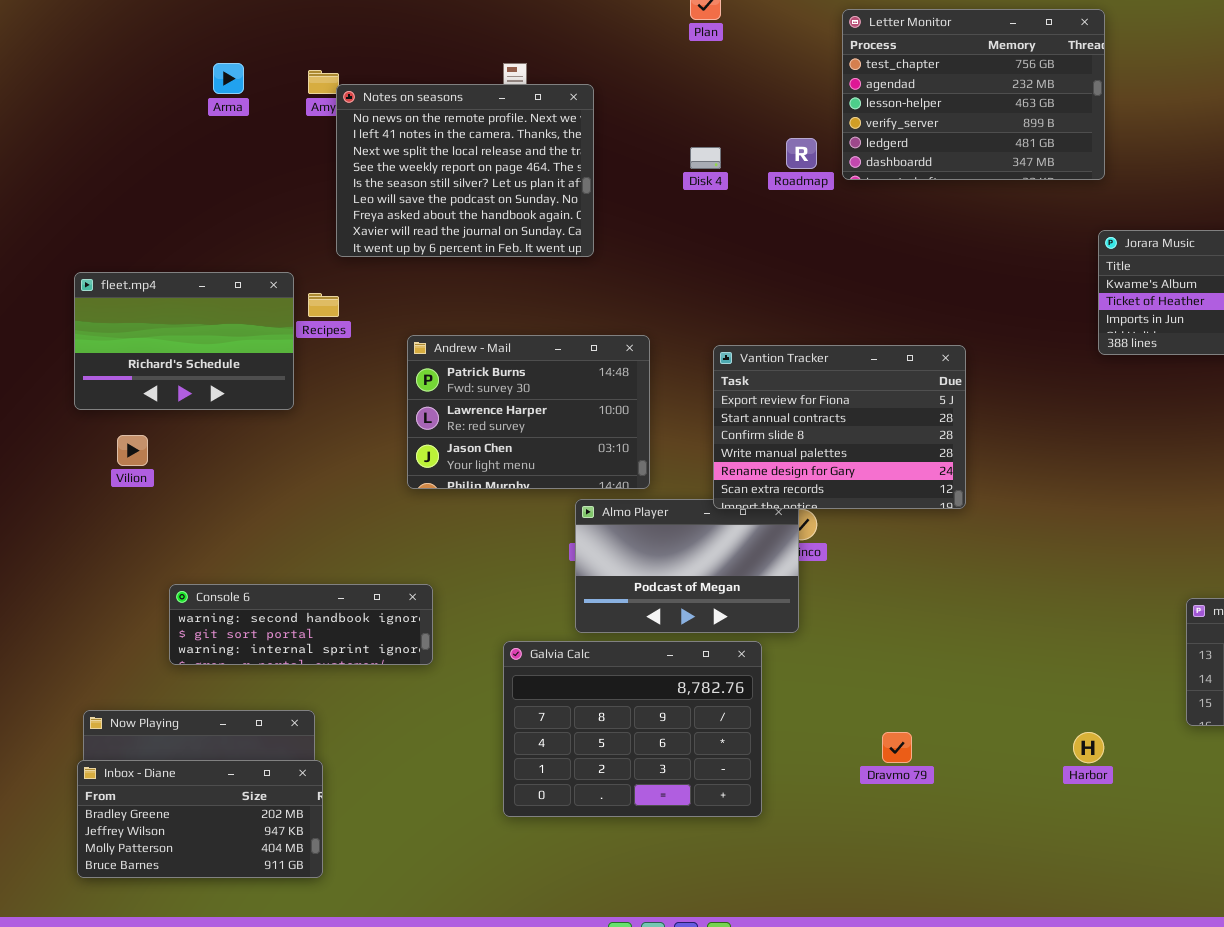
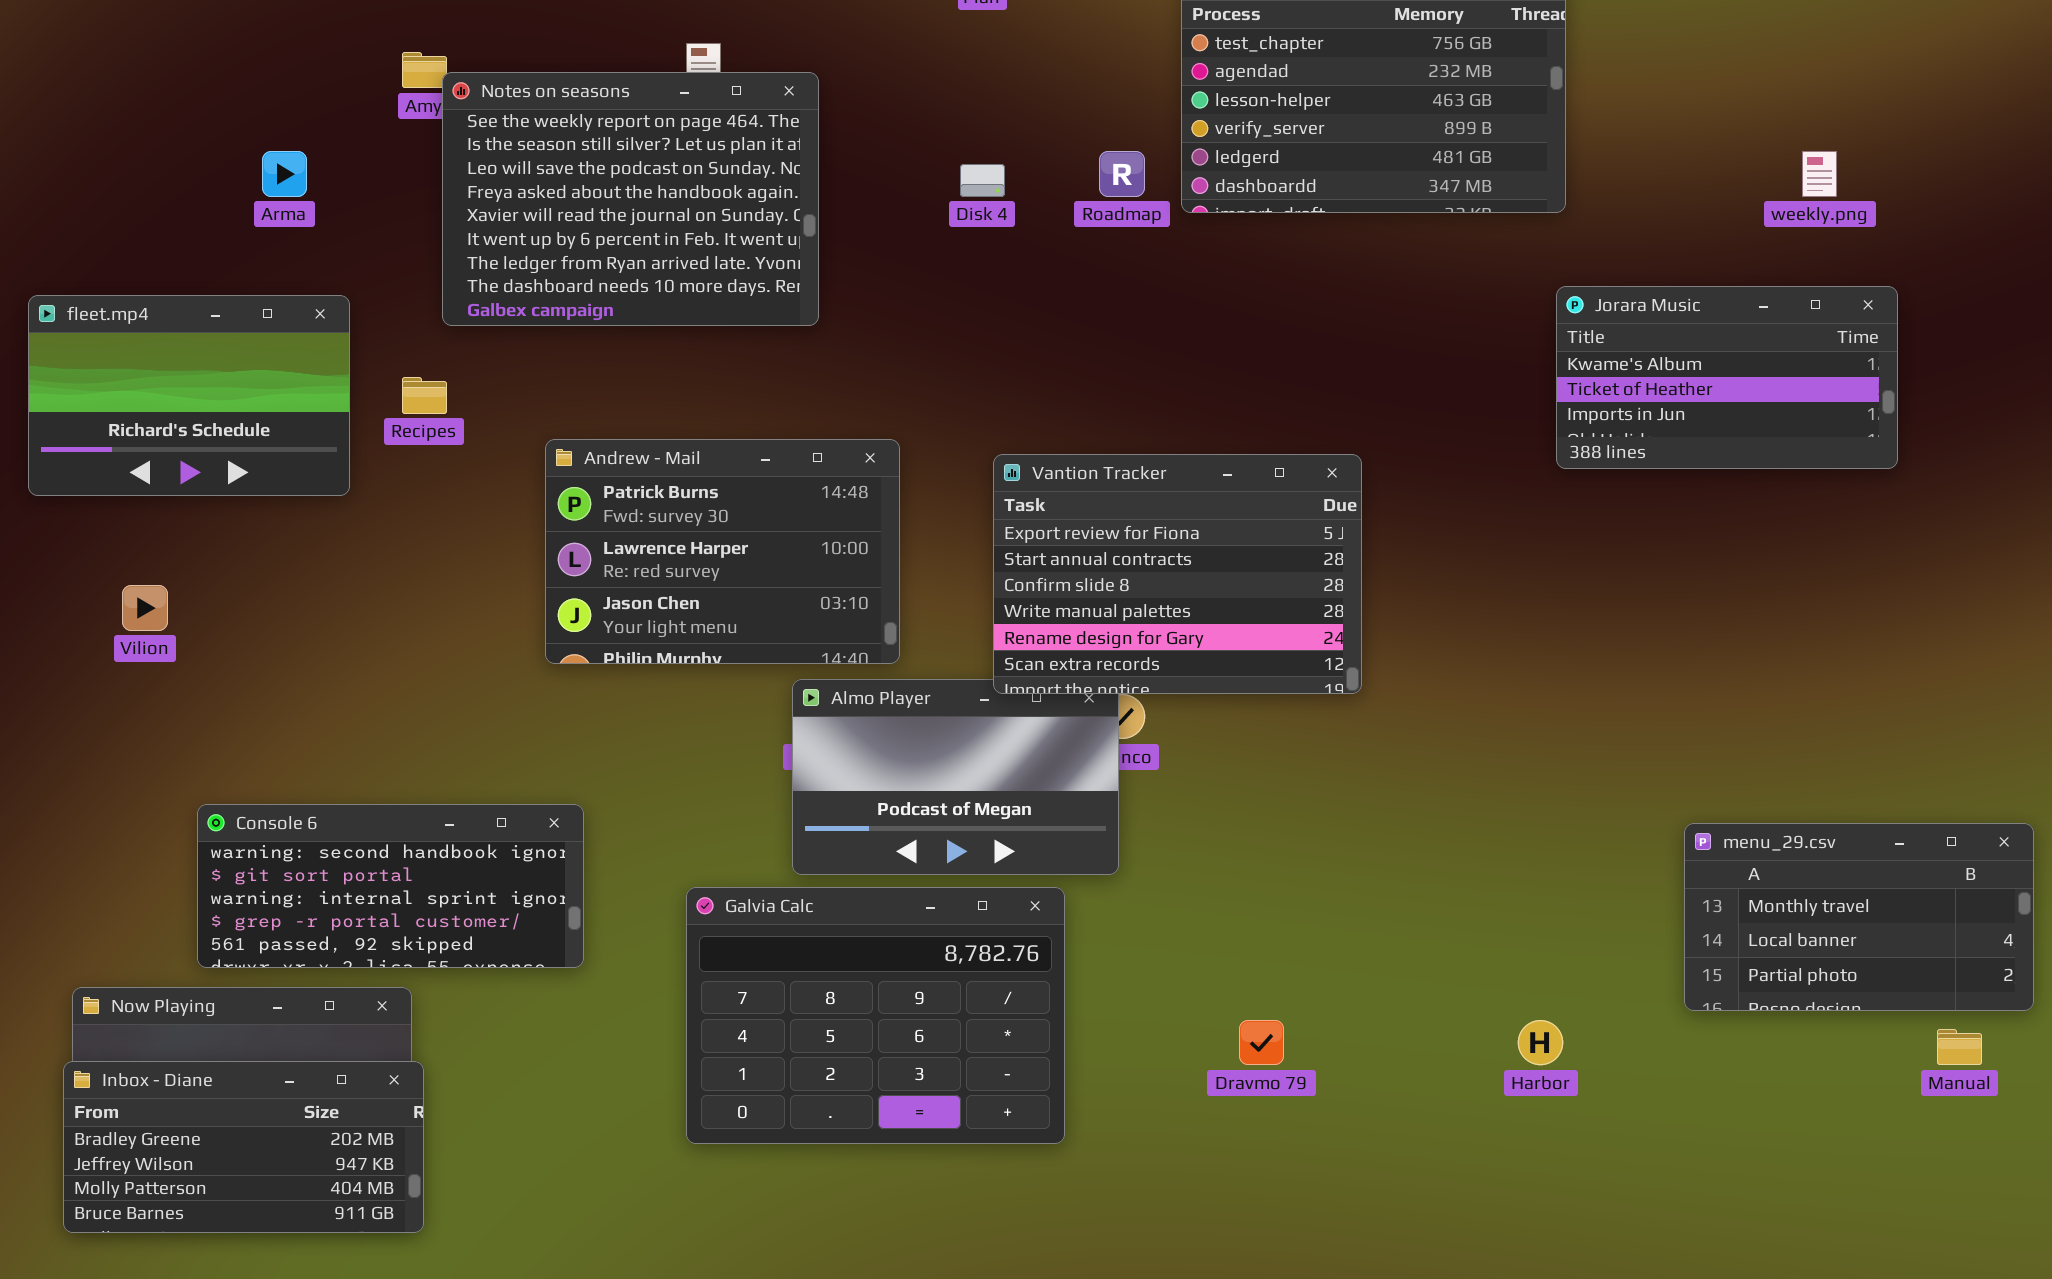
Arma: [213,63,244,94] -> [262,151,307,197], moved
Notes on seasons: [336,84,594,257] -> [442,72,819,326], scrolled down 3 rows
fleet.mp4: [74,272,294,410] -> [28,295,350,496], moved
Console 6: [169,584,433,665] -> [197,804,584,968], resized

